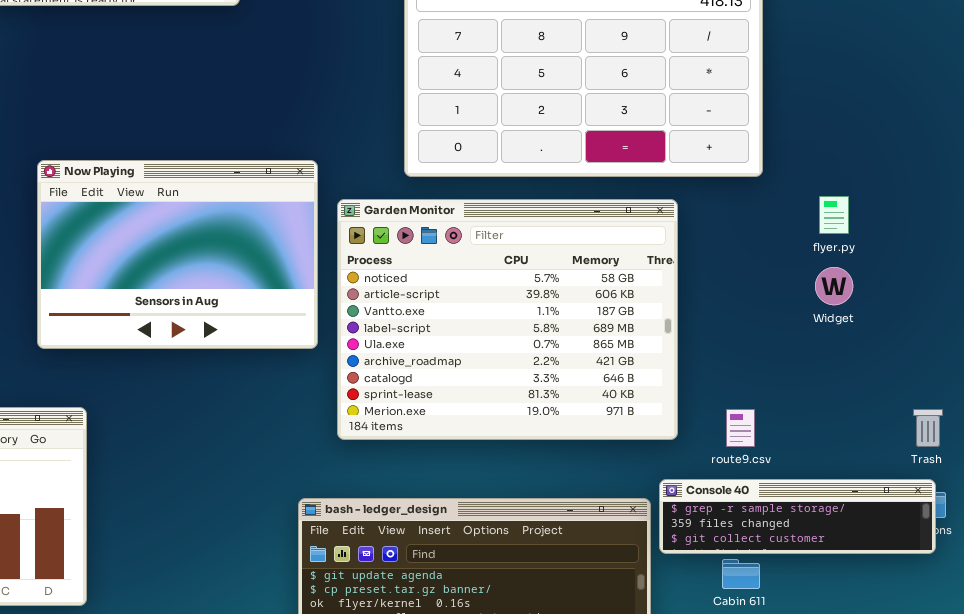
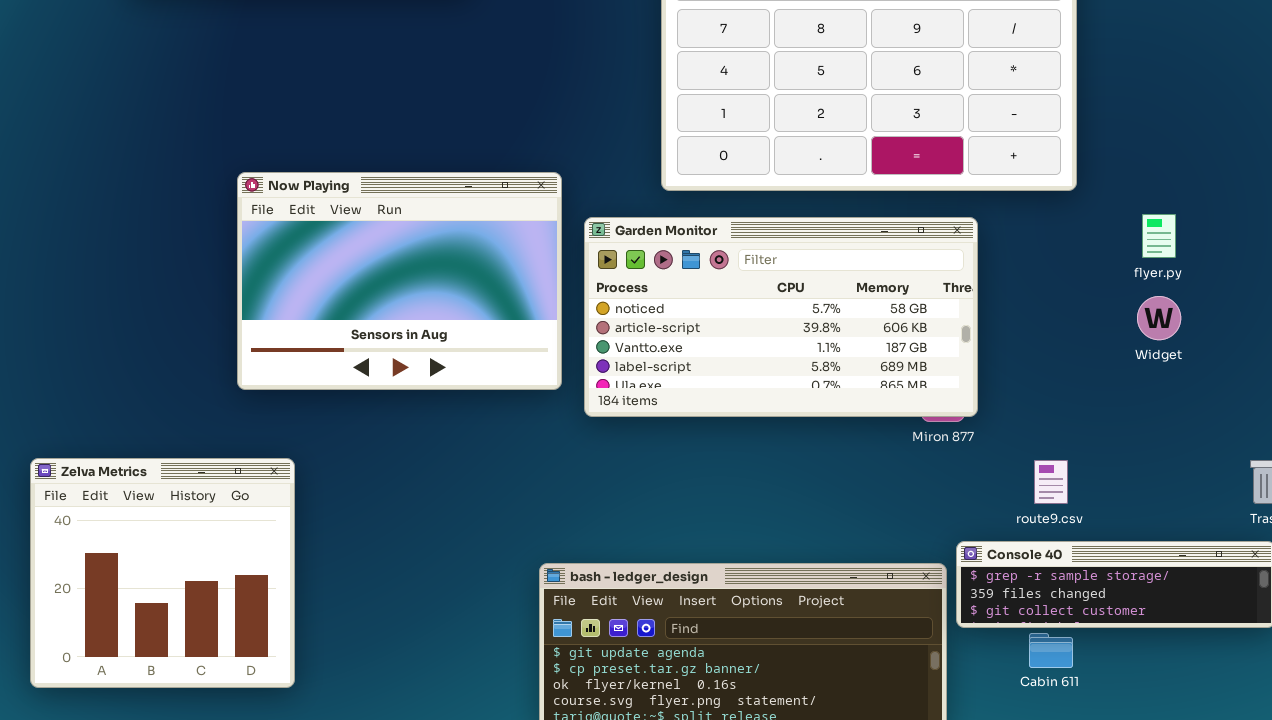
Garden Monitor: [337,199,678,440] -> [584,217,978,417], resized

